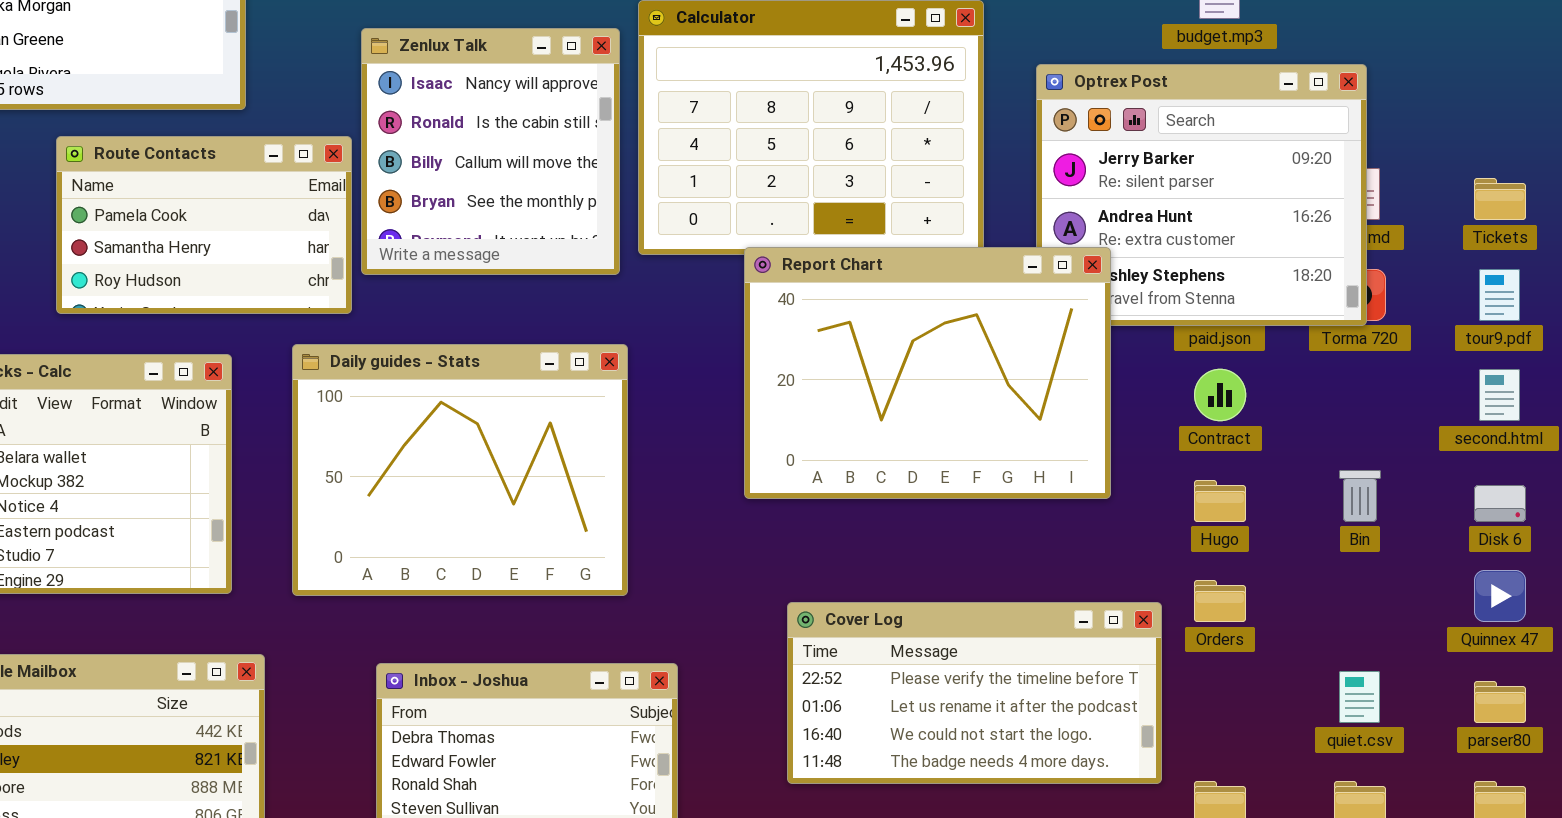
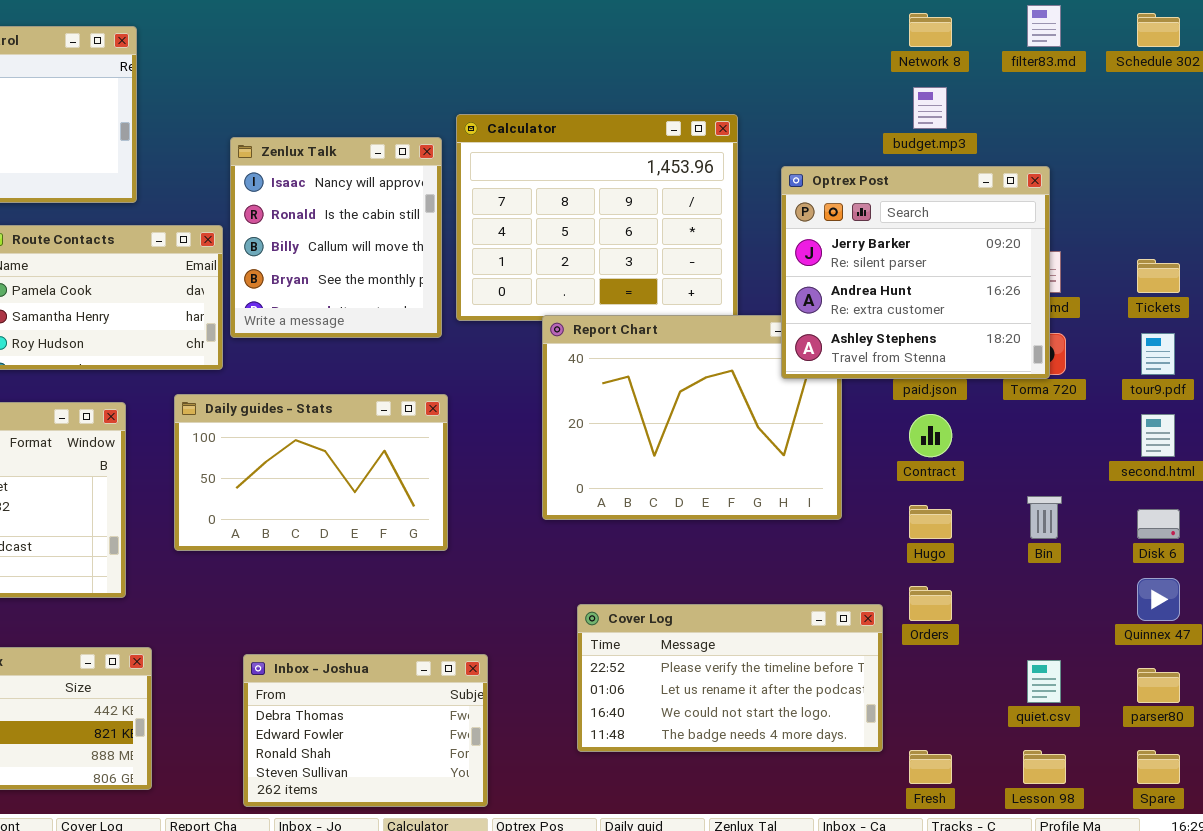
Optrex Post: [1036,64,1367,326] -> [781,166,1050,379], raised
Daily guides - Stats: [292,344,628,596] -> [174,394,448,551], resized

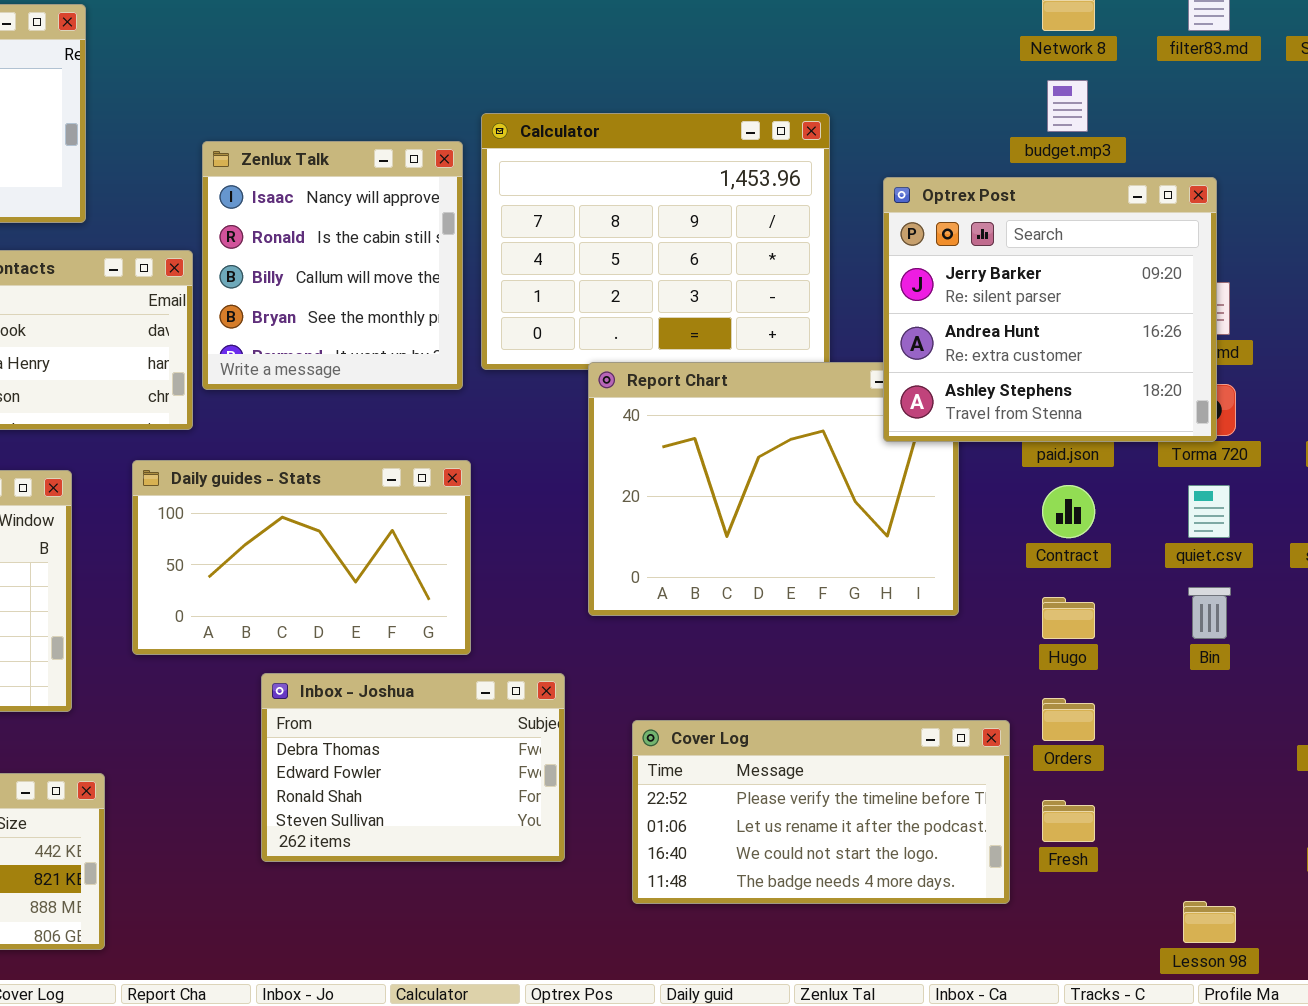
Inbox - Joshua: [243,654,488,807] -> [261,673,565,862], moved
quiet.csv: [1027,660,1061,703] -> [1188,485,1230,538], moved
Fresh: [909,750,952,784] -> [1042,800,1095,842], moved

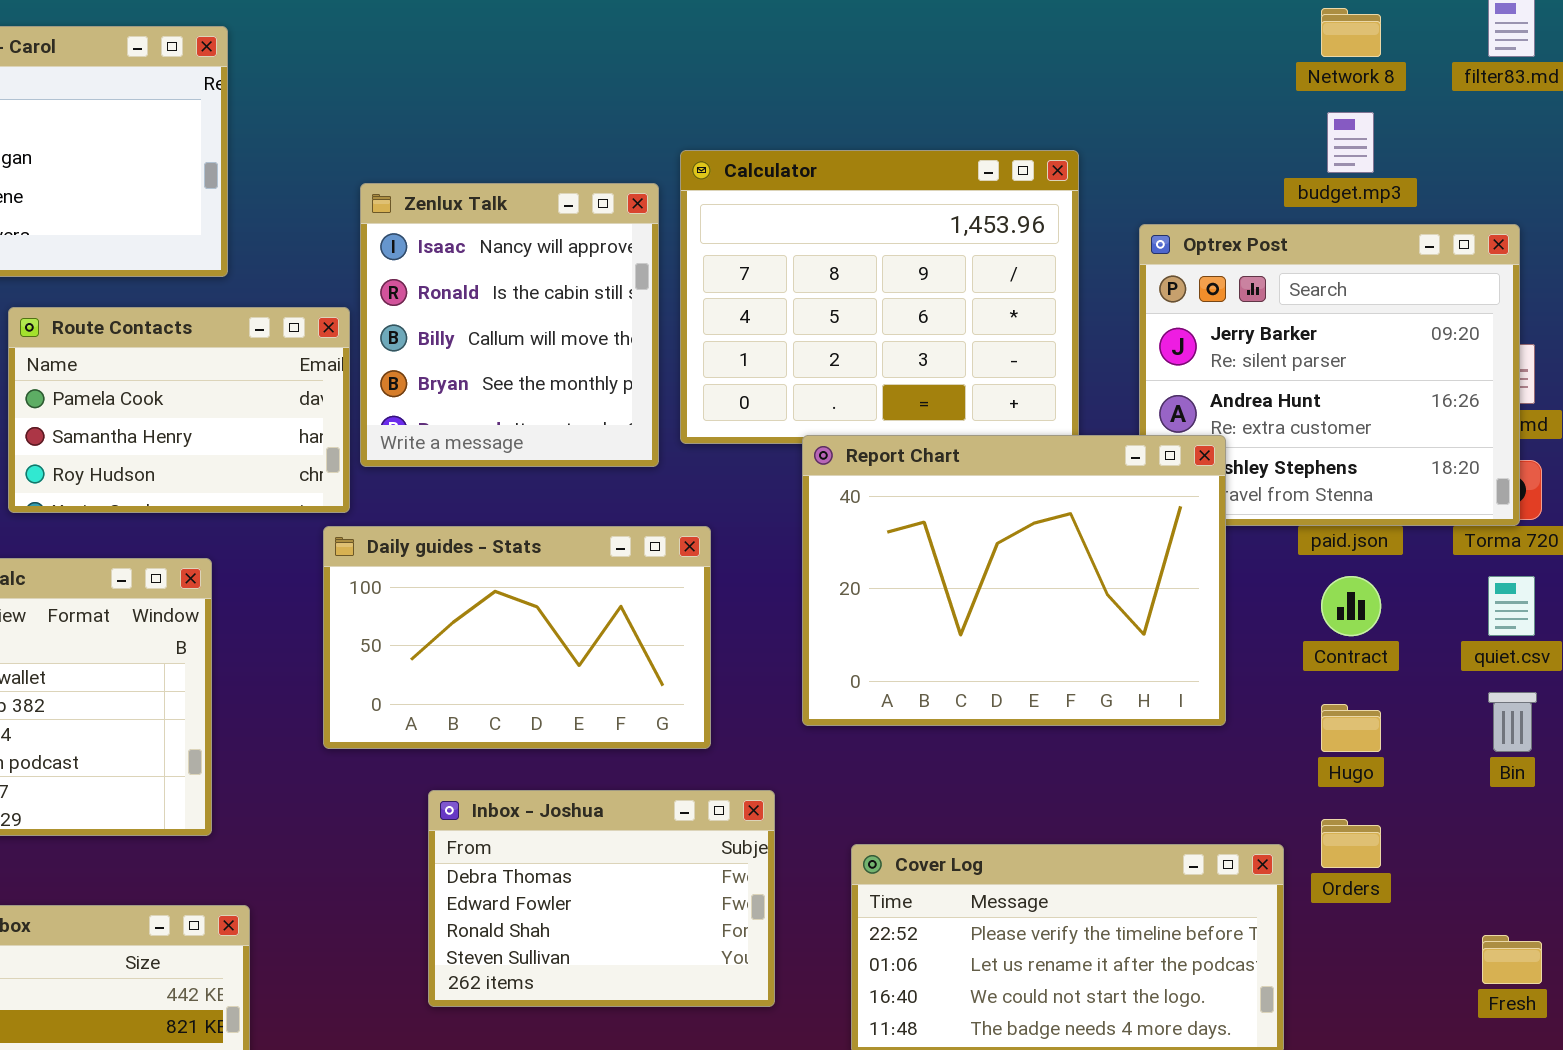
Report Chart: [588,362,959,616] -> [802,435,1226,726], raised
Daily guides - Stats: [132,460,471,655] -> [323,526,711,749], moved
Fresh: [1042,800,1095,842] -> [1482,935,1542,984], moved

